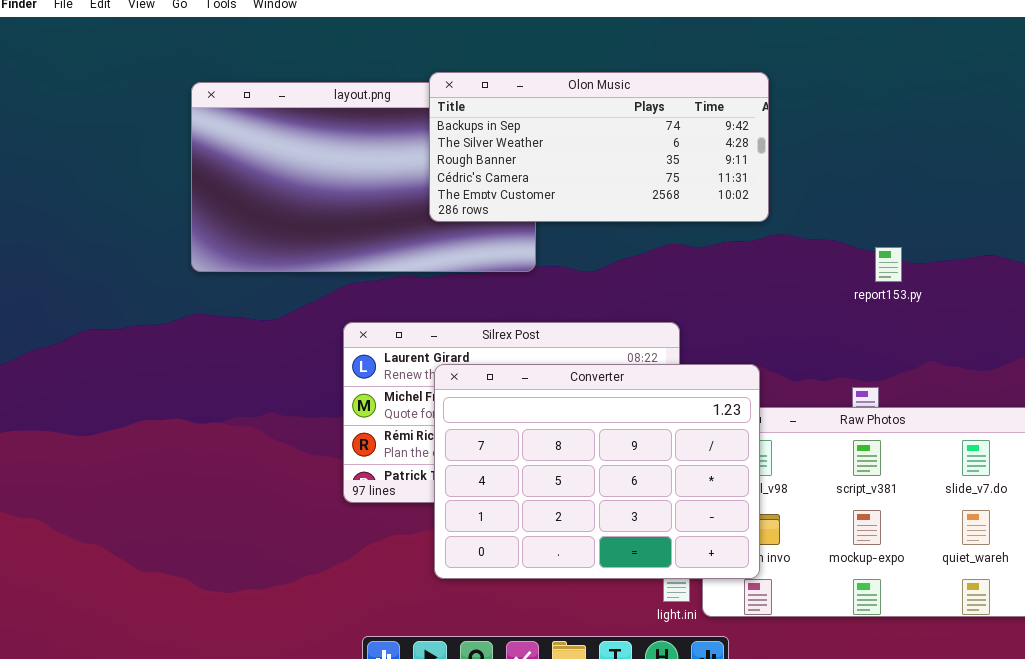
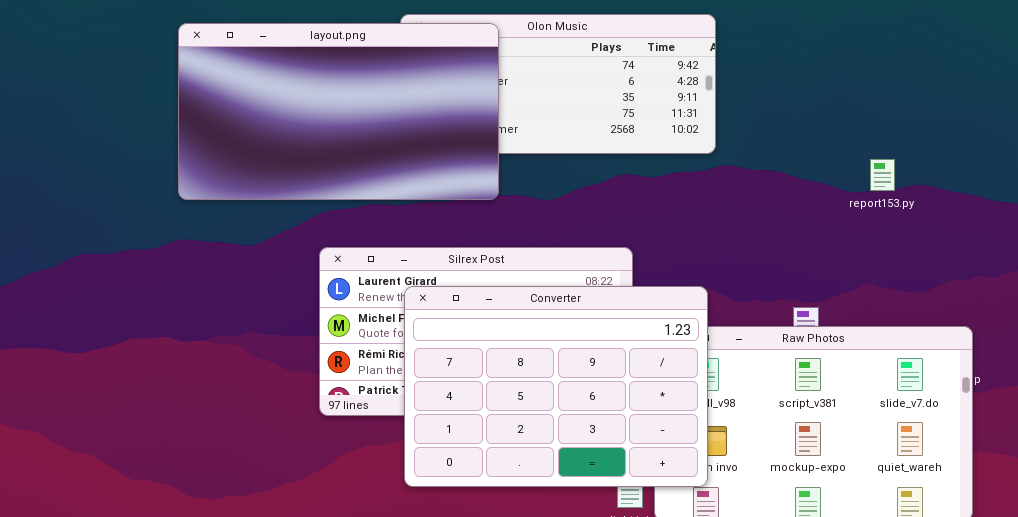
layout.png: [191,82,536,272] -> [178,23,499,200], raised
report153.py: [875,247,902,282] -> [870,159,895,191], moved

